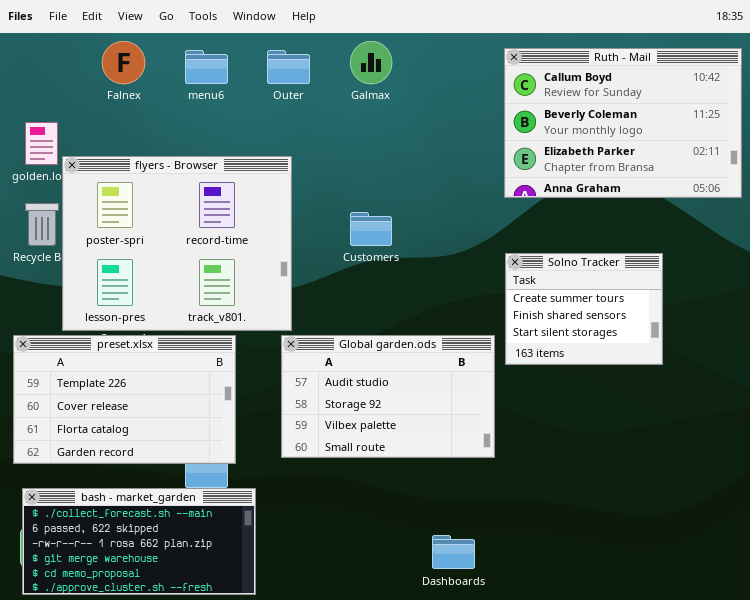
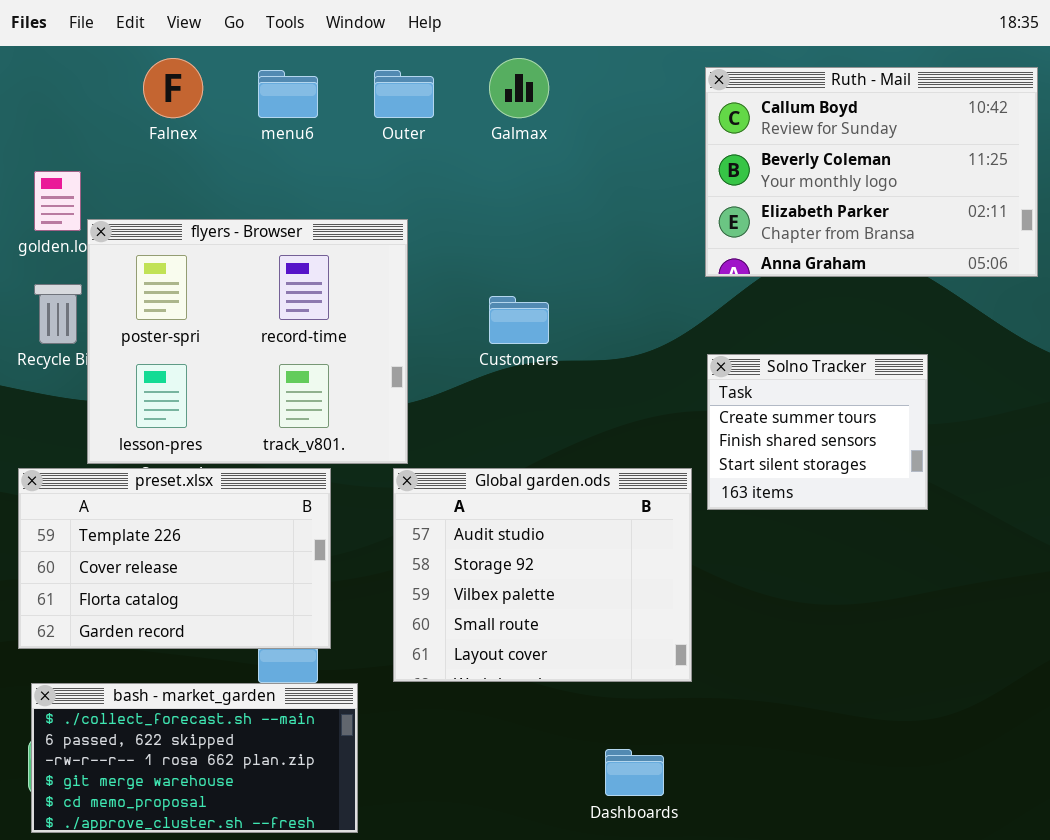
Global garden.ods: [281,335,495,458] -> [393,468,692,682], resized

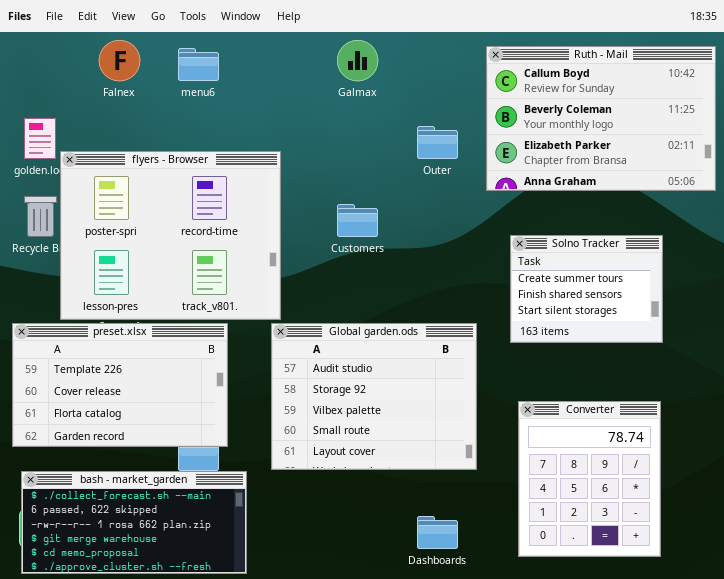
Outer: [374,70,434,118] -> [417,126,458,159], moved
Solno Tracker: [707,354,928,510] -> [510,235,663,343], moved
Converter: none -> [518,401,661,557], opened

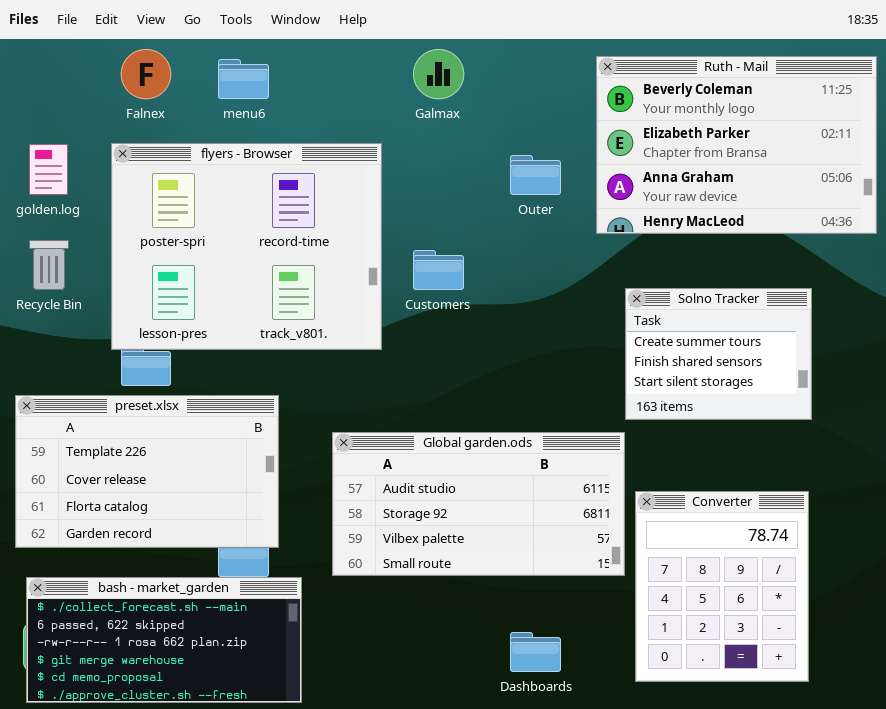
Ruth - Mail: [486,46,716,191] -> [596,56,877,234], scrolled down 1 row
flyers - Browser: [60,151,281,320] -> [111,143,382,350], moved
Global garden.ods: [271,323,477,470] -> [332,432,625,576], resized

